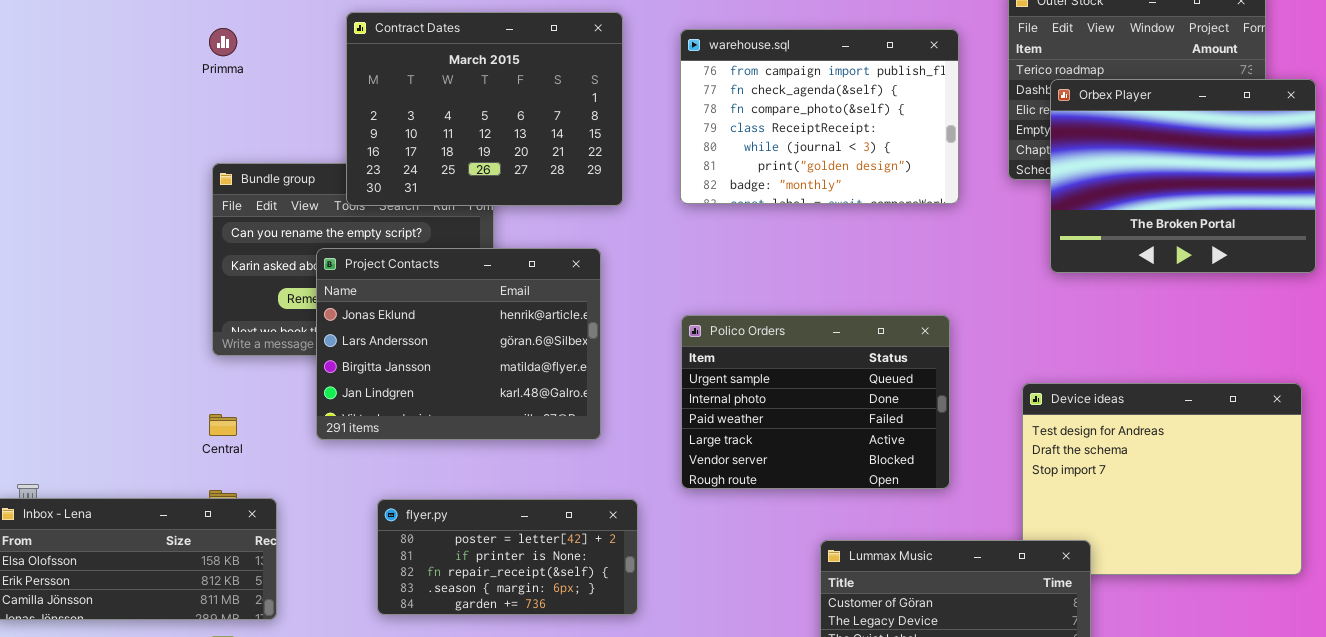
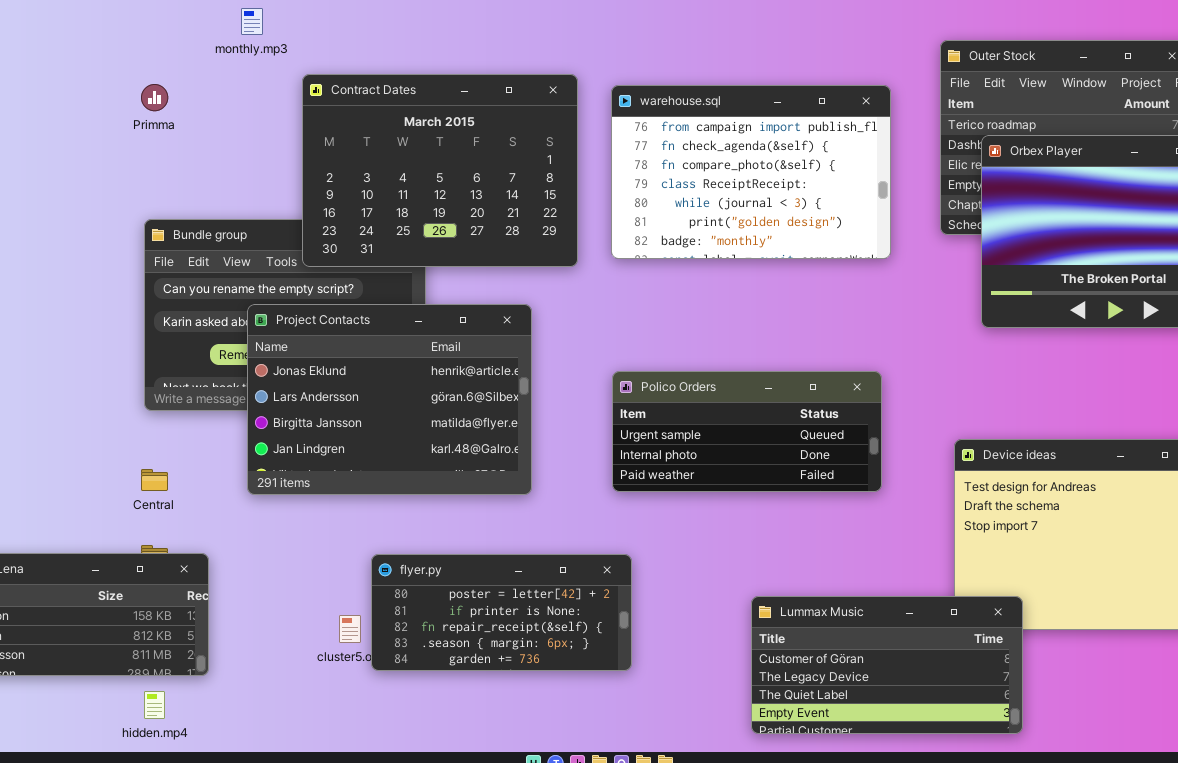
Contract Dates: [346,12,623,206] -> [302,74,578,267], moved
Polico Orders: [681,315,950,489] -> [612,371,882,492], resized
flyer.py: [377,499,638,615] -> [371,554,632,671], moved

